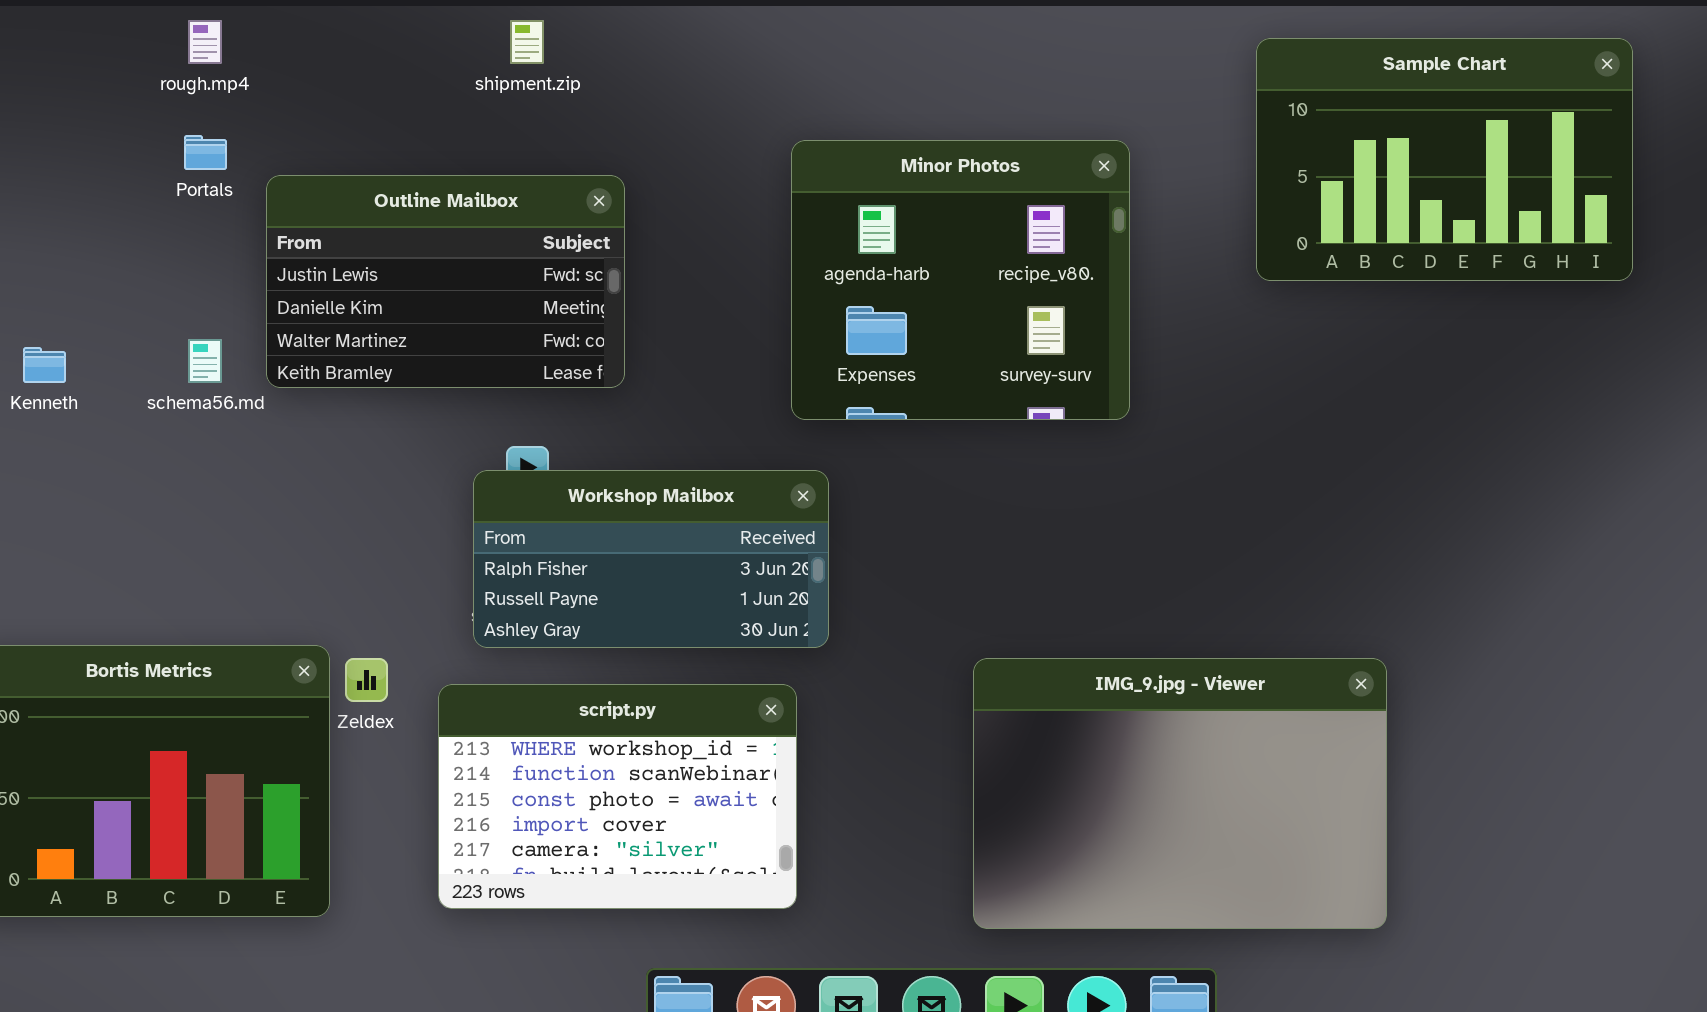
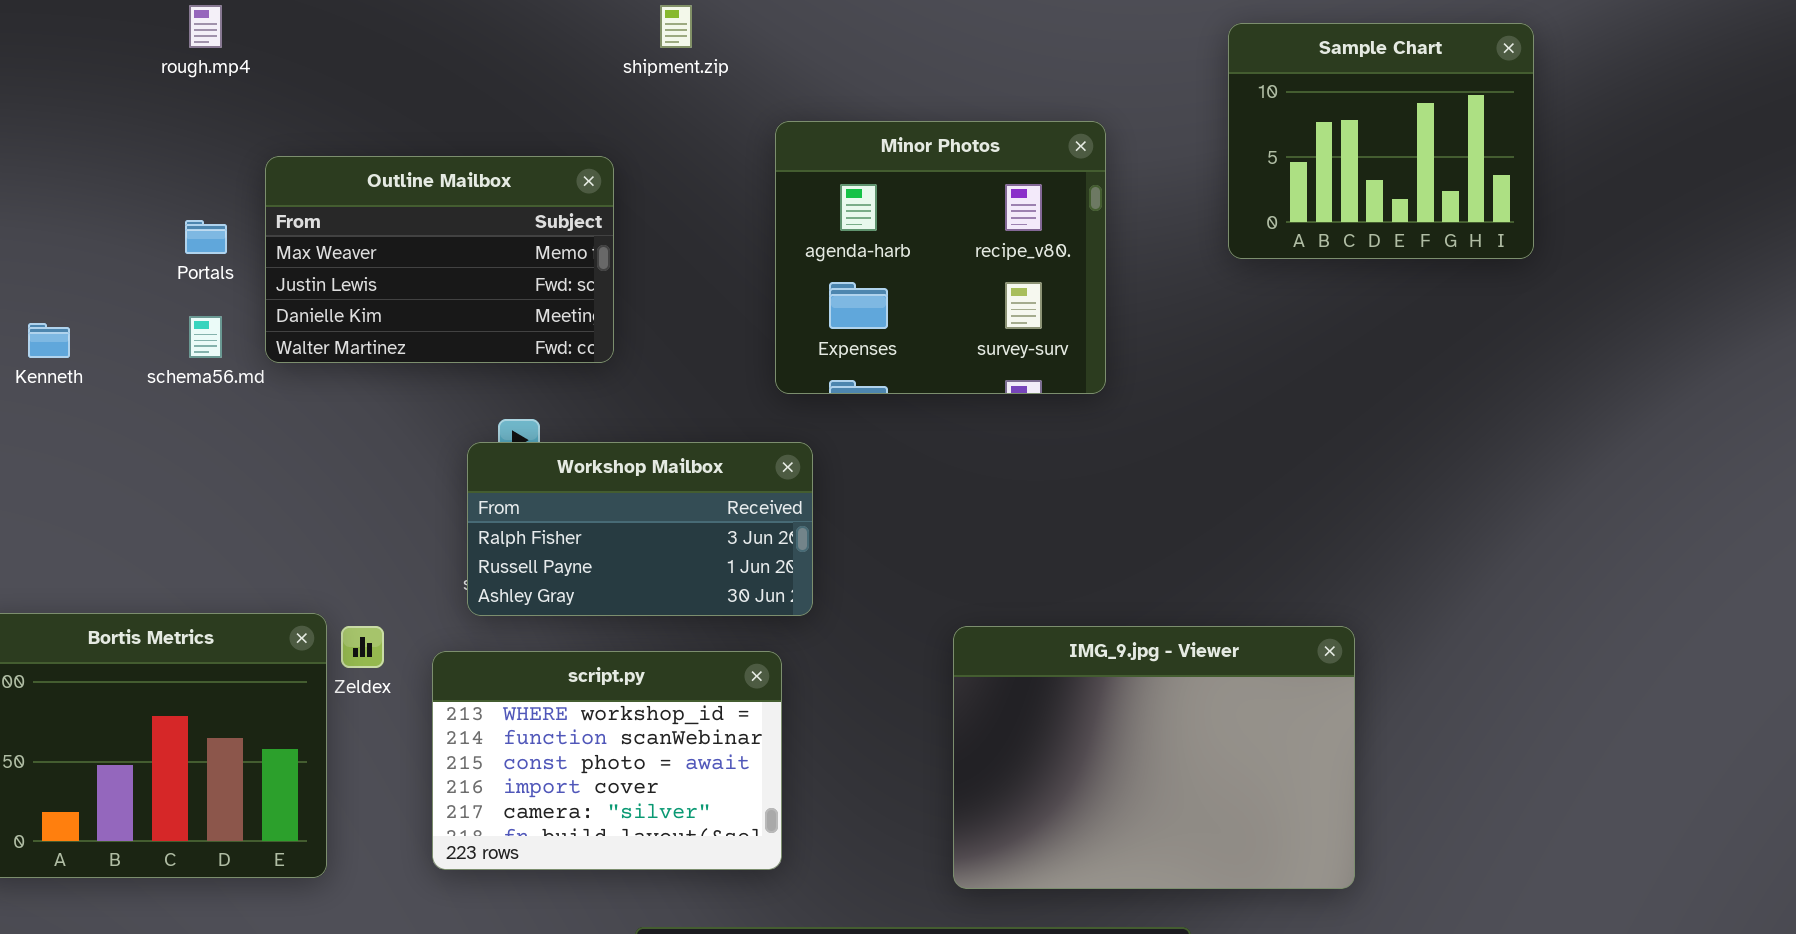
shipment.zip: [510,20,544,64] -> [660,5,692,48], moved
Sample Chart: [1256,38,1633,281] -> [1228,23,1534,259], resized
Portals: [184,135,227,170] -> [185,220,227,254], moved
Outline Mailbox: [266,175,625,388] -> [265,156,614,363], scrolled up 1 row

